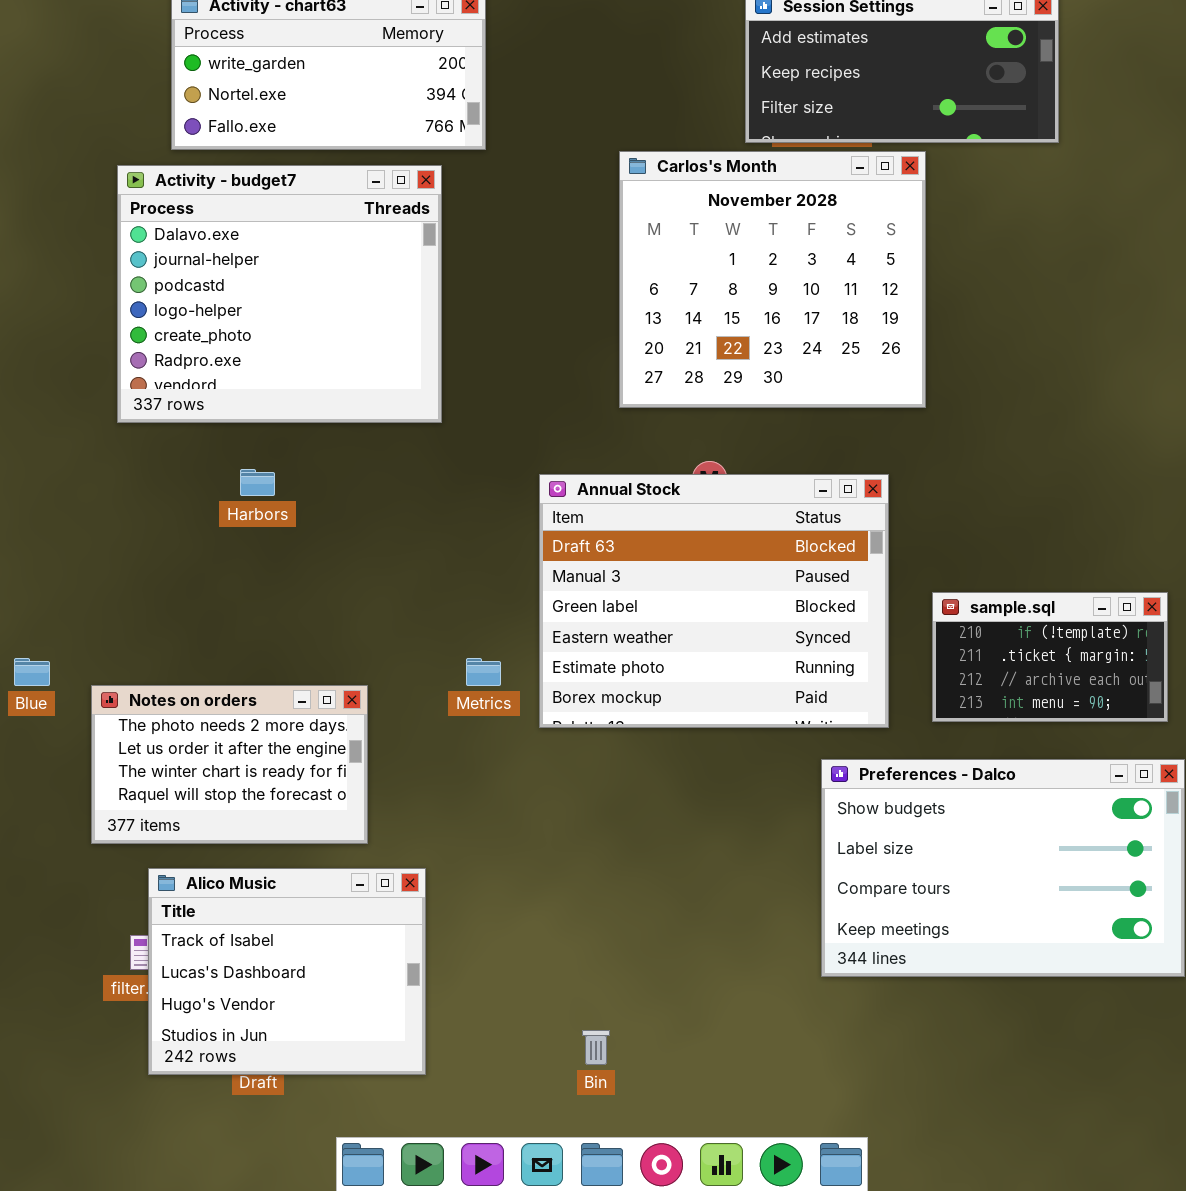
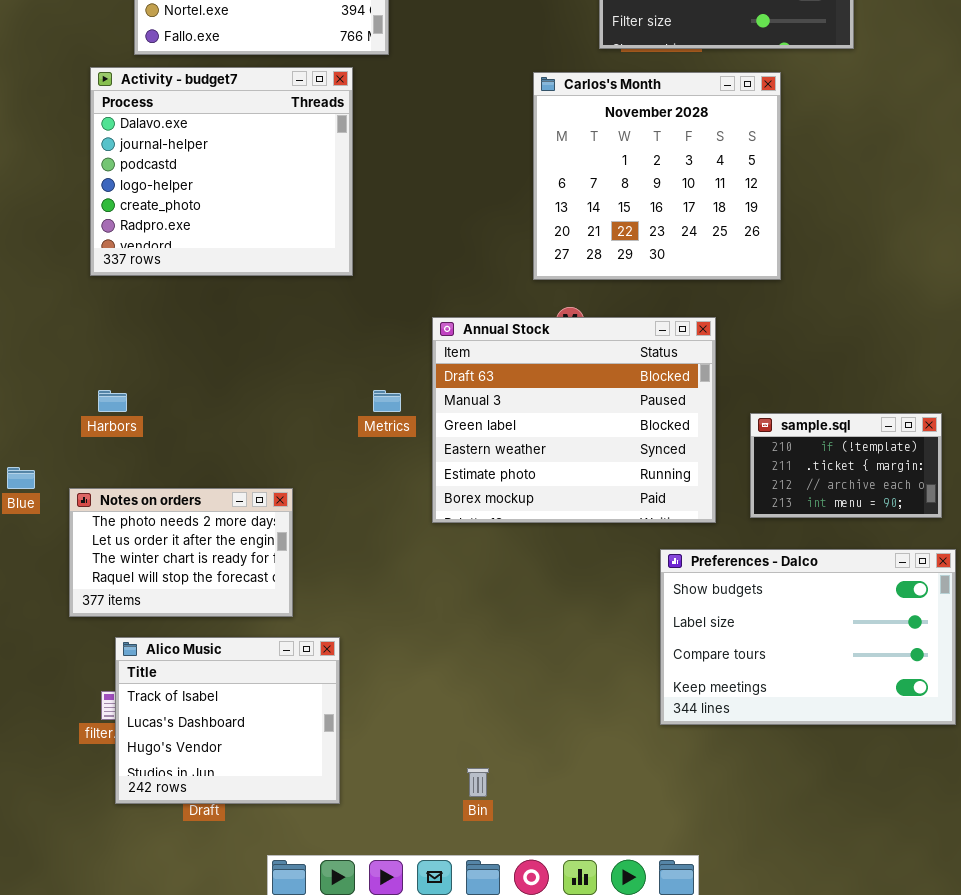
Carlos's Month: [619,151,926,408] -> [533,72,781,280], moved
Harbors: [240,469,275,496] -> [98,390,127,412], moved
Metrics: [466,658,501,686] -> [373,390,401,412], moved

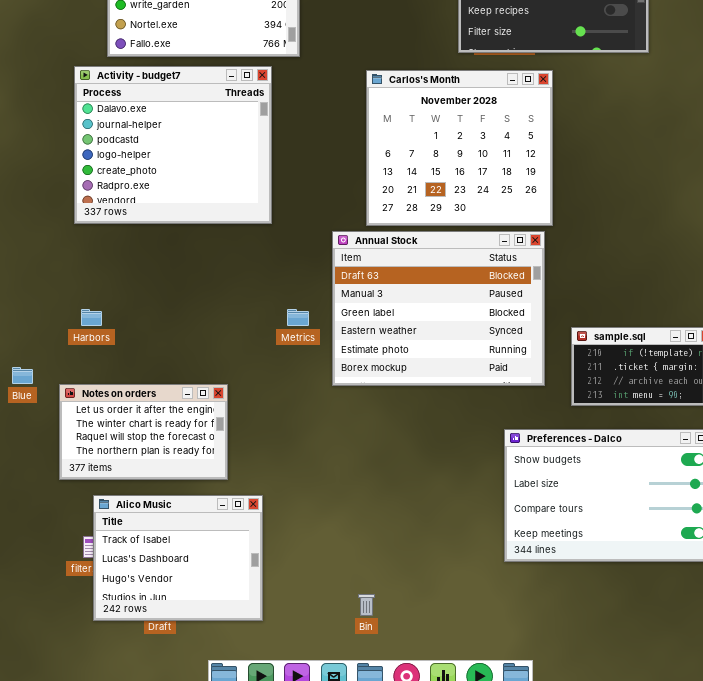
Carlos's Month: [533,72,781,280] -> [366,70,553,226], moved
Annual Stock: [432,317,716,523] -> [332,231,545,386], moved
Notes on orders: [69,488,293,617] -> [59,384,228,480], scrolled down 1 row

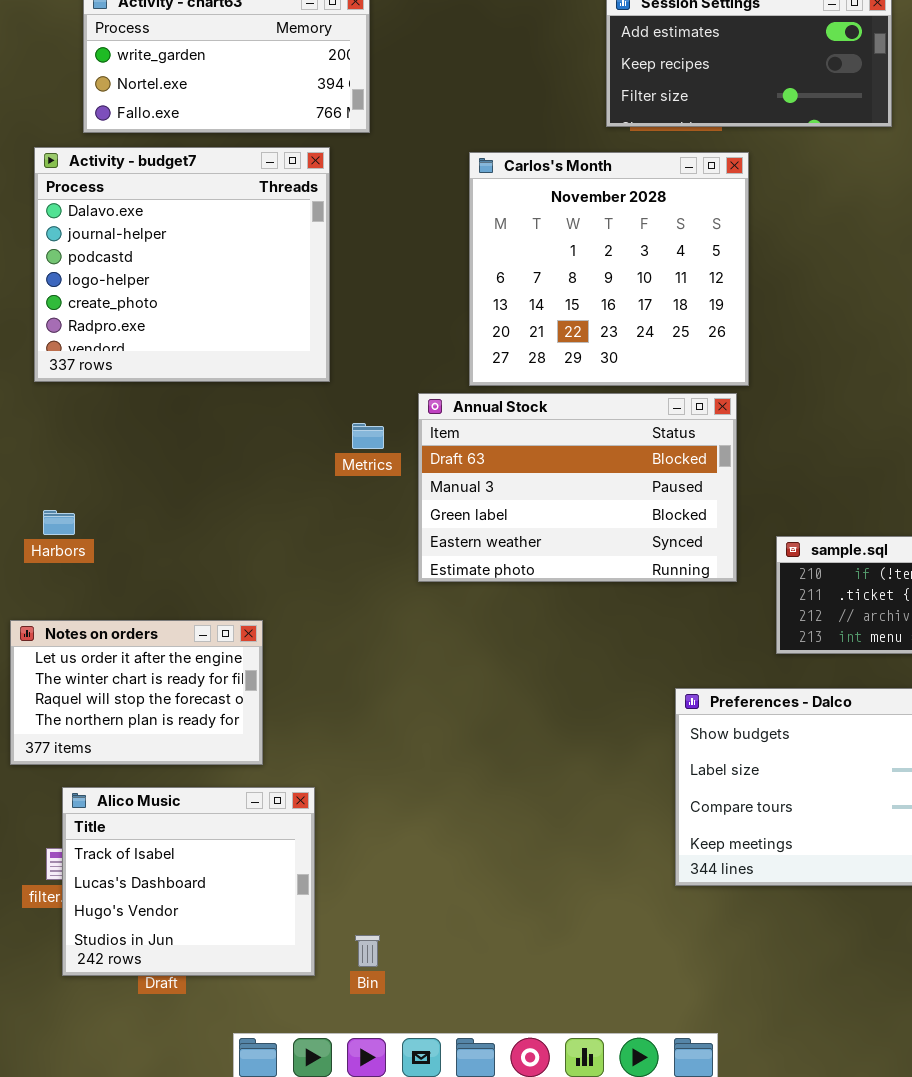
Annual Stock: [332,231,545,386] -> [418,393,737,582], resized
Metrics: [287,309,309,326] -> [352,423,384,449], moved
Bin: [358,594,375,616] -> [355,935,380,967], moved

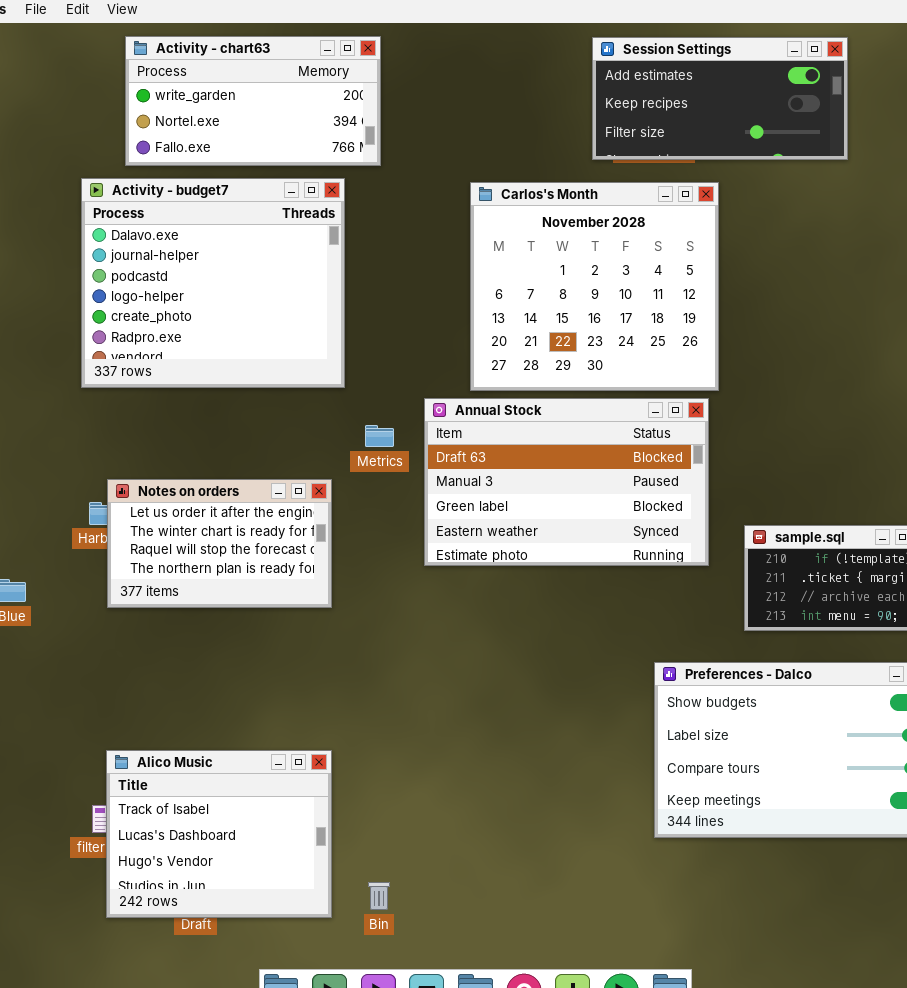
Notes on orders: [10,620,263,765] -> [107,479,332,608], moved

